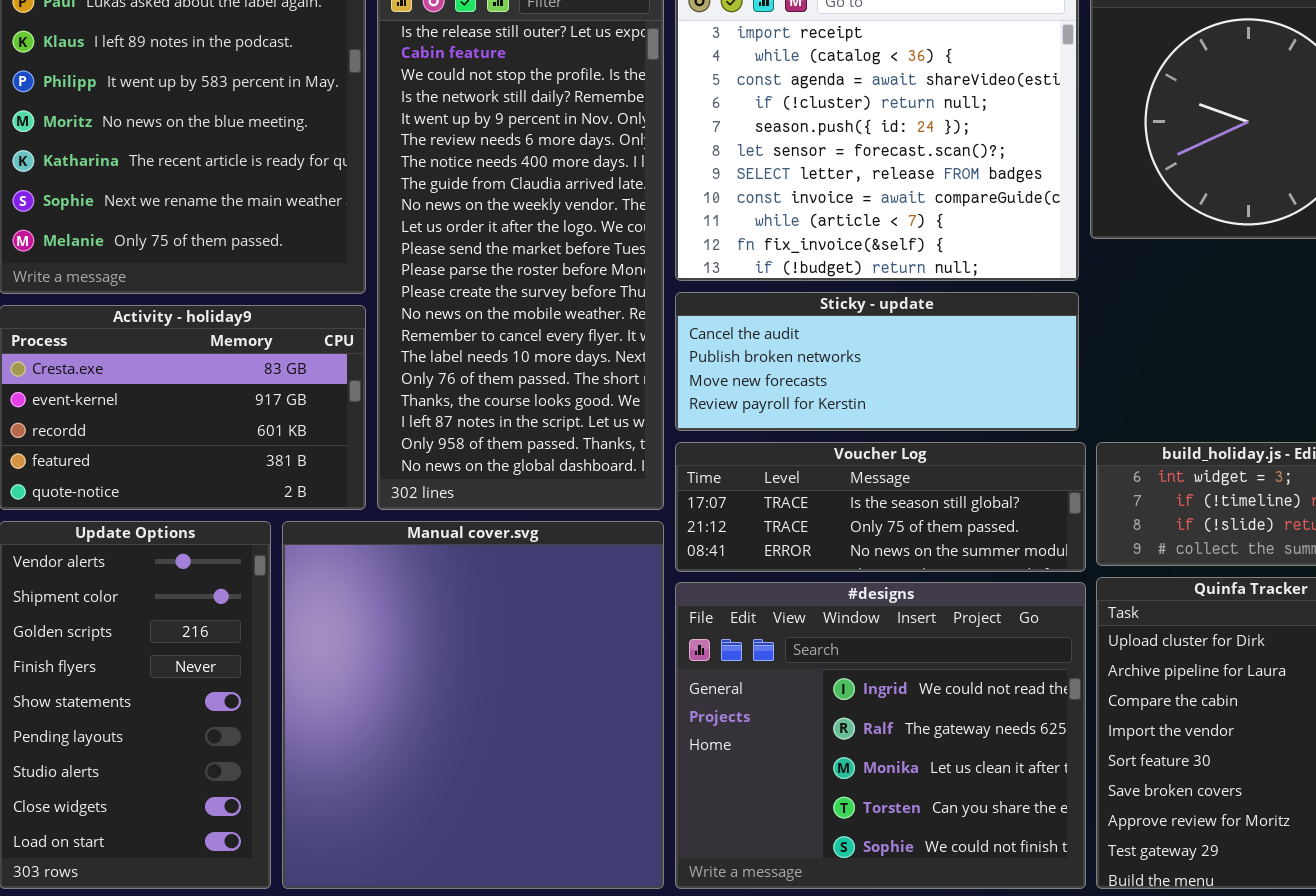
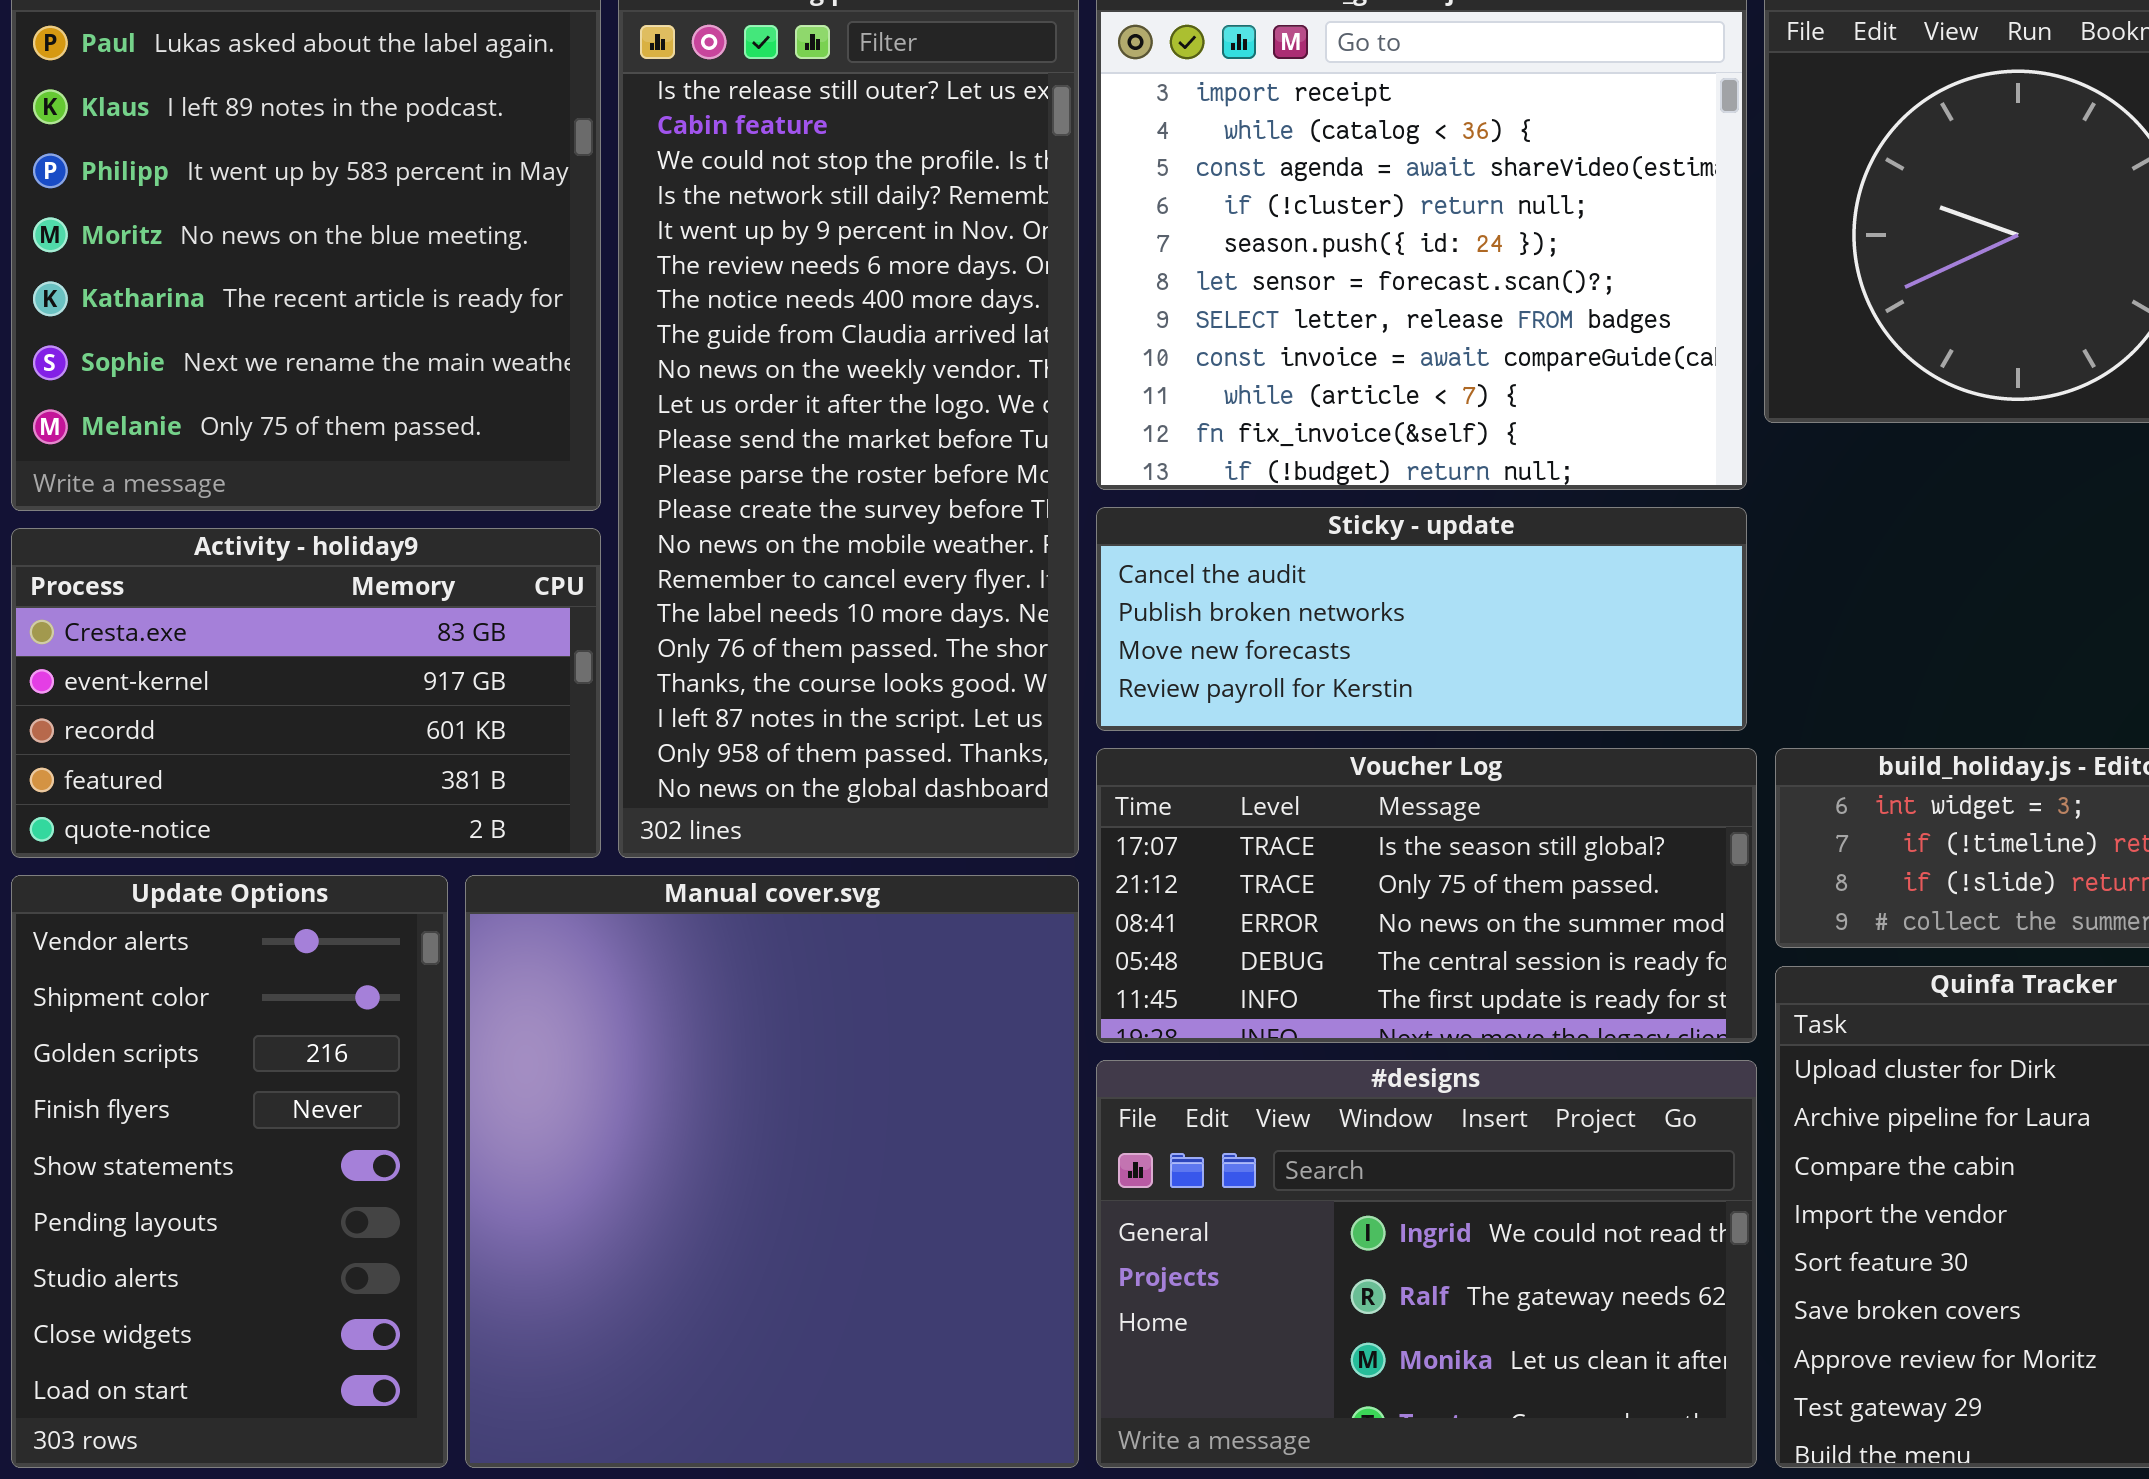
Voucher Log: [675,442,1086,572] -> [1096,748,1757,1043], resized
#designs: [675,582,1086,889] -> [1096,1060,1757,1468], resized

